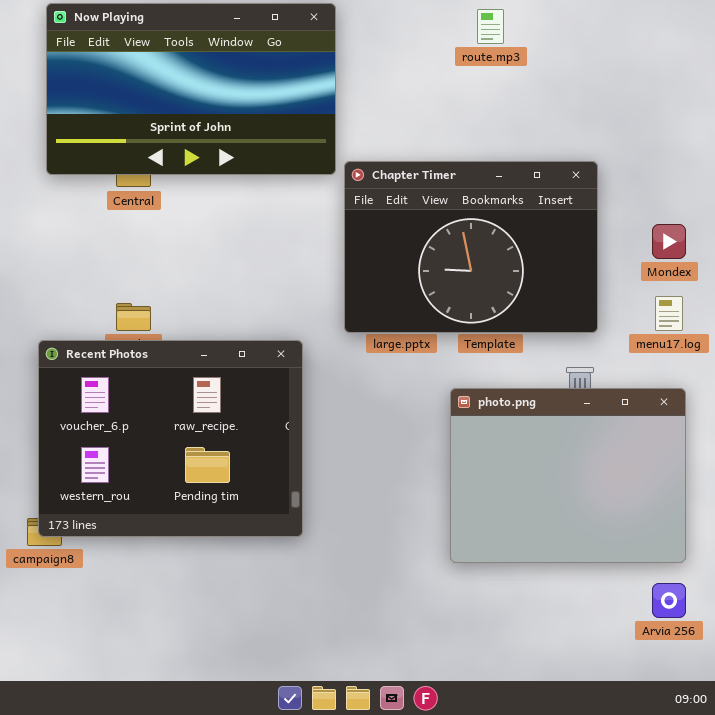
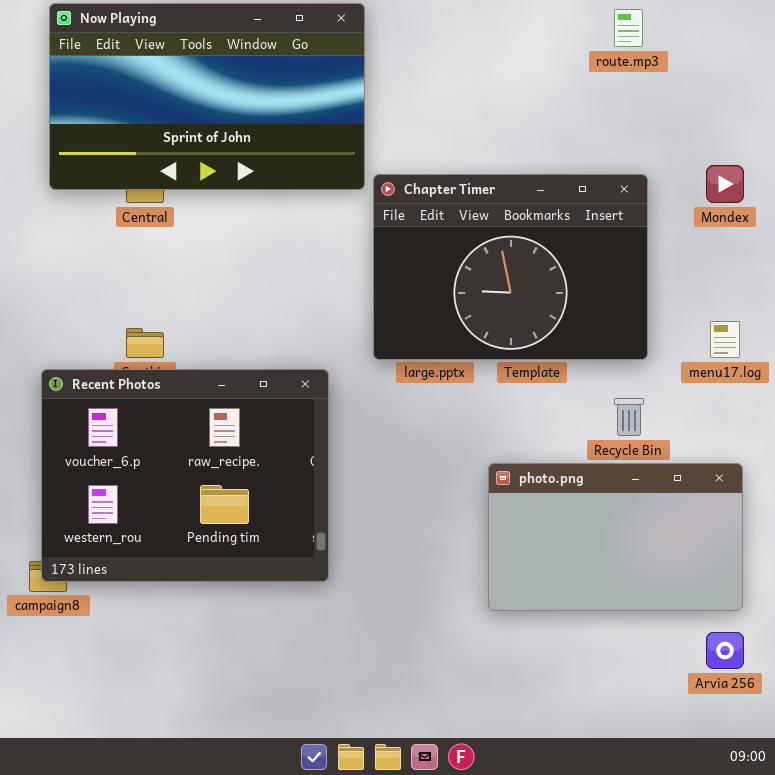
route.mp3: [477,9,504,44] -> [614,9,643,47], moved
Mondex: [652,224,686,259] -> [706,165,744,203], moved
photo.png: [450,388,686,563] -> [488,463,743,611], resized

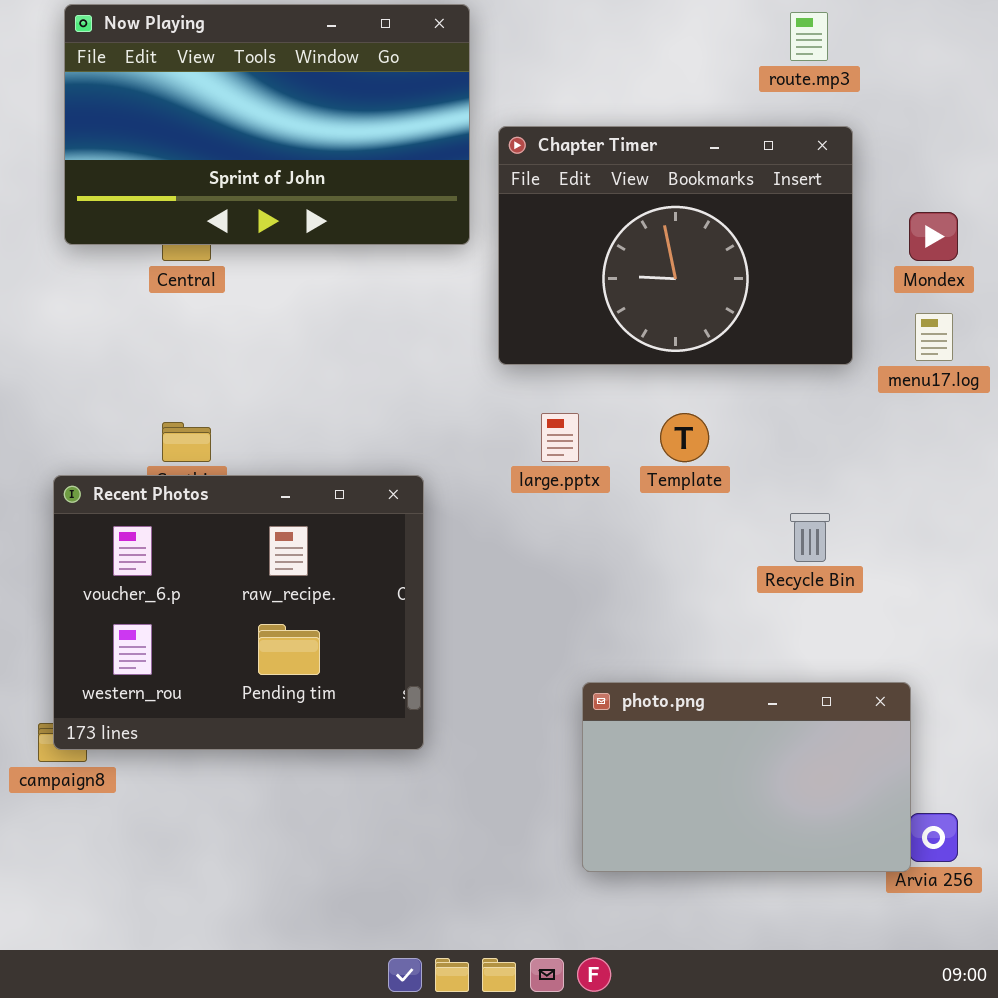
Chapter Timer: [373,174,648,360] -> [498,126,853,365], moved
menu17.log: [710,321,740,358] -> [915,313,953,361], moved
photo.png: [488,463,743,611] -> [582,682,911,872], moved

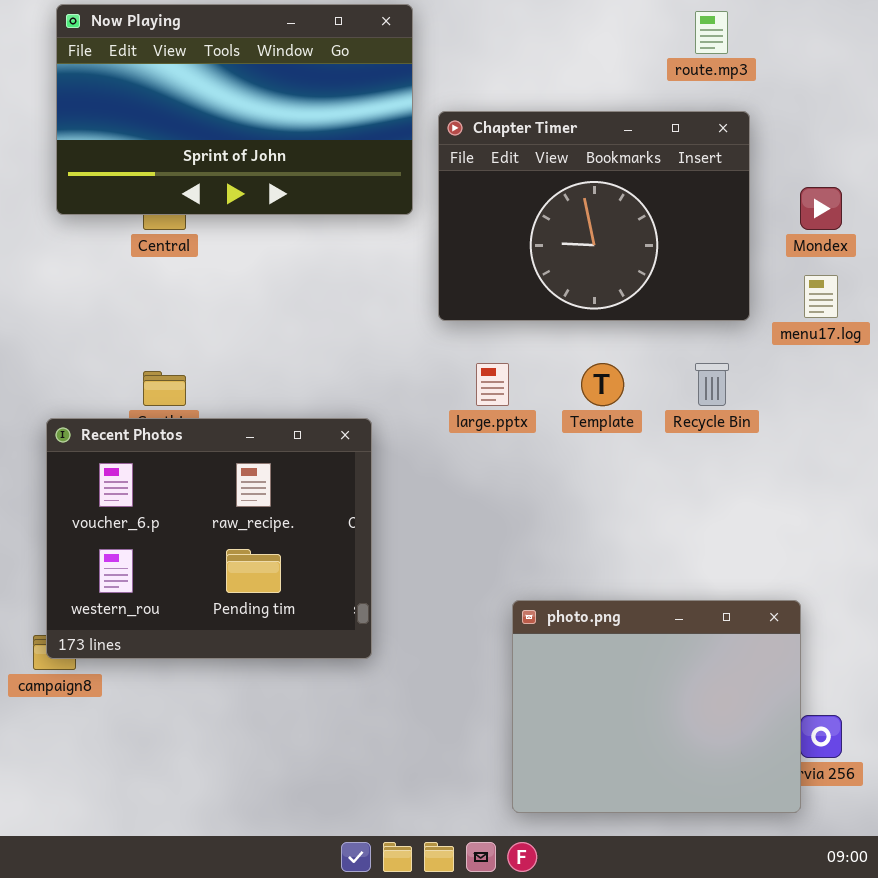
Recycle Bin: [790,513,830,562] -> [695,363,729,406], moved
photo.png: [582,682,911,872] -> [512,600,801,813], resized

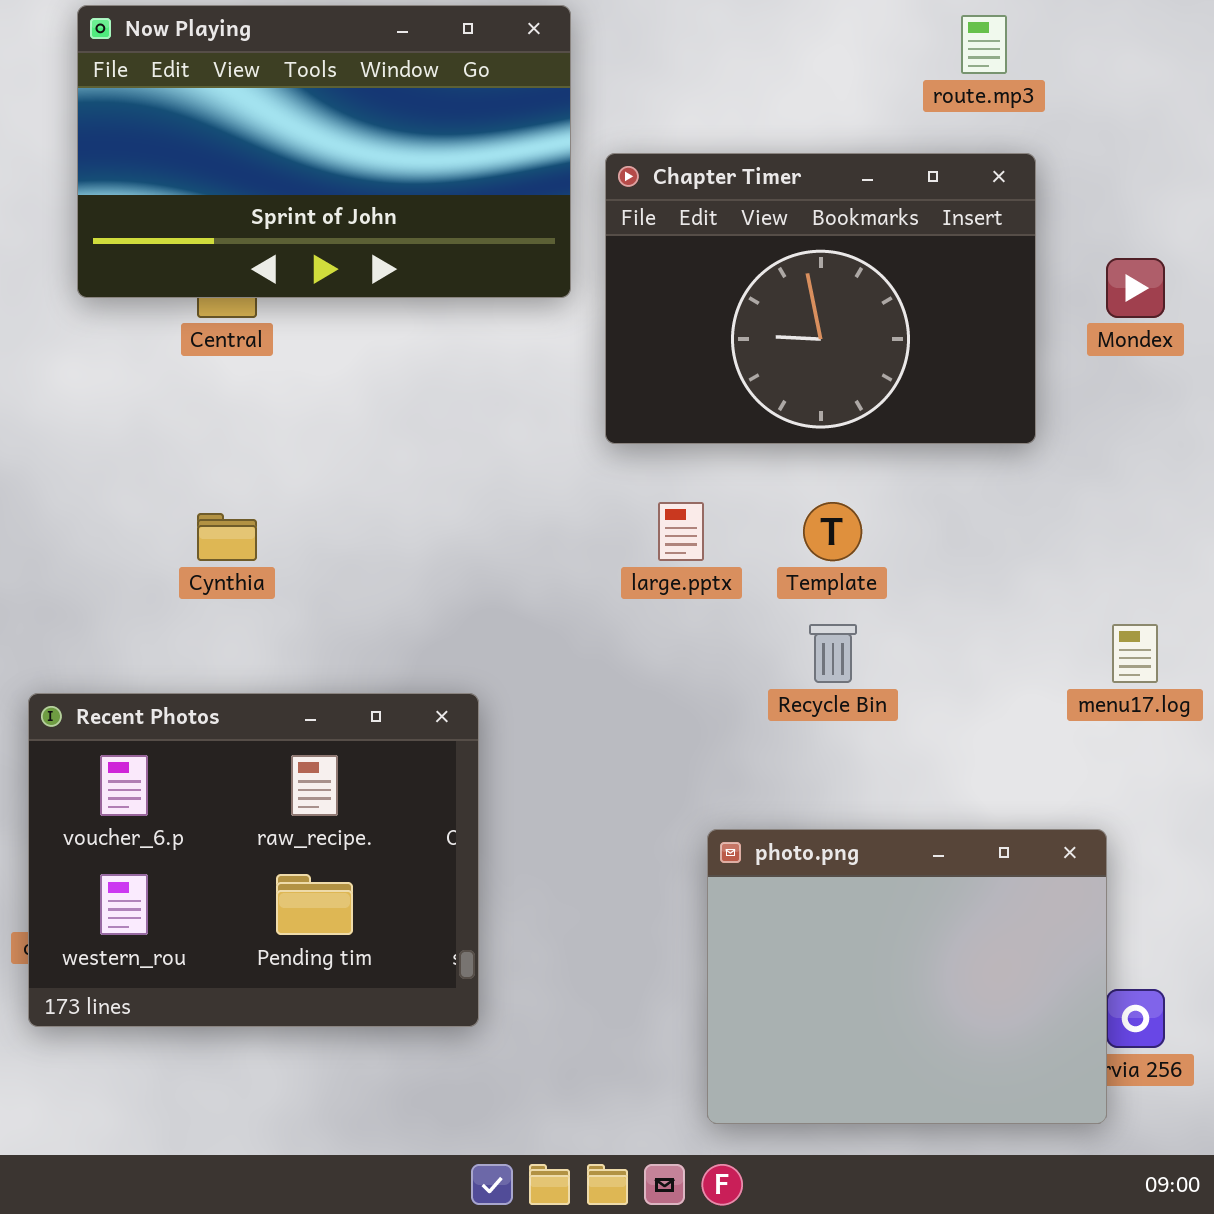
menu17.log: [804,275,838,318] -> [1112,624,1158,683], moved
Recycle Bin: [695,363,729,406] -> [809,624,857,683], moved
Recent Photos: [46,418,372,659] -> [28,693,479,1027], moved

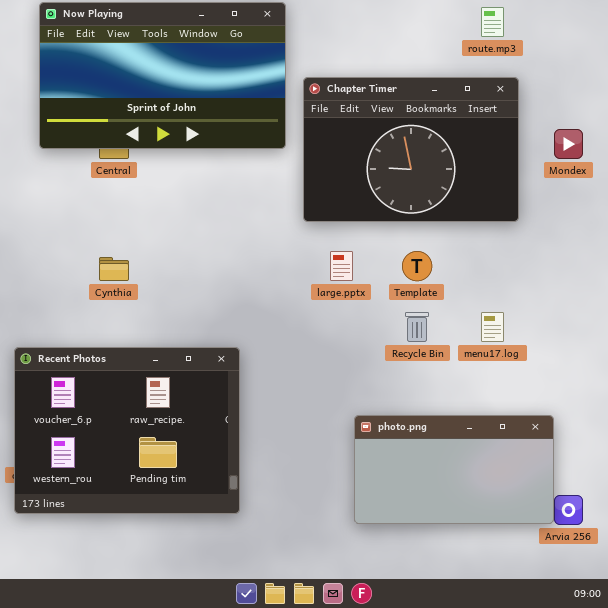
menu17.log: [1112,624,1158,683] -> [481,312,504,342], moved
photo.png: [707,829,1107,1124] -> [354,415,554,524], resized

